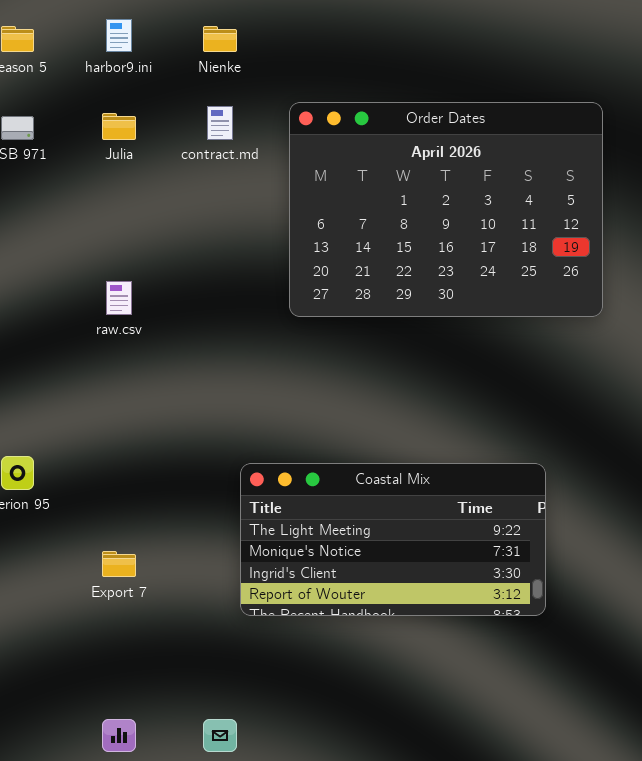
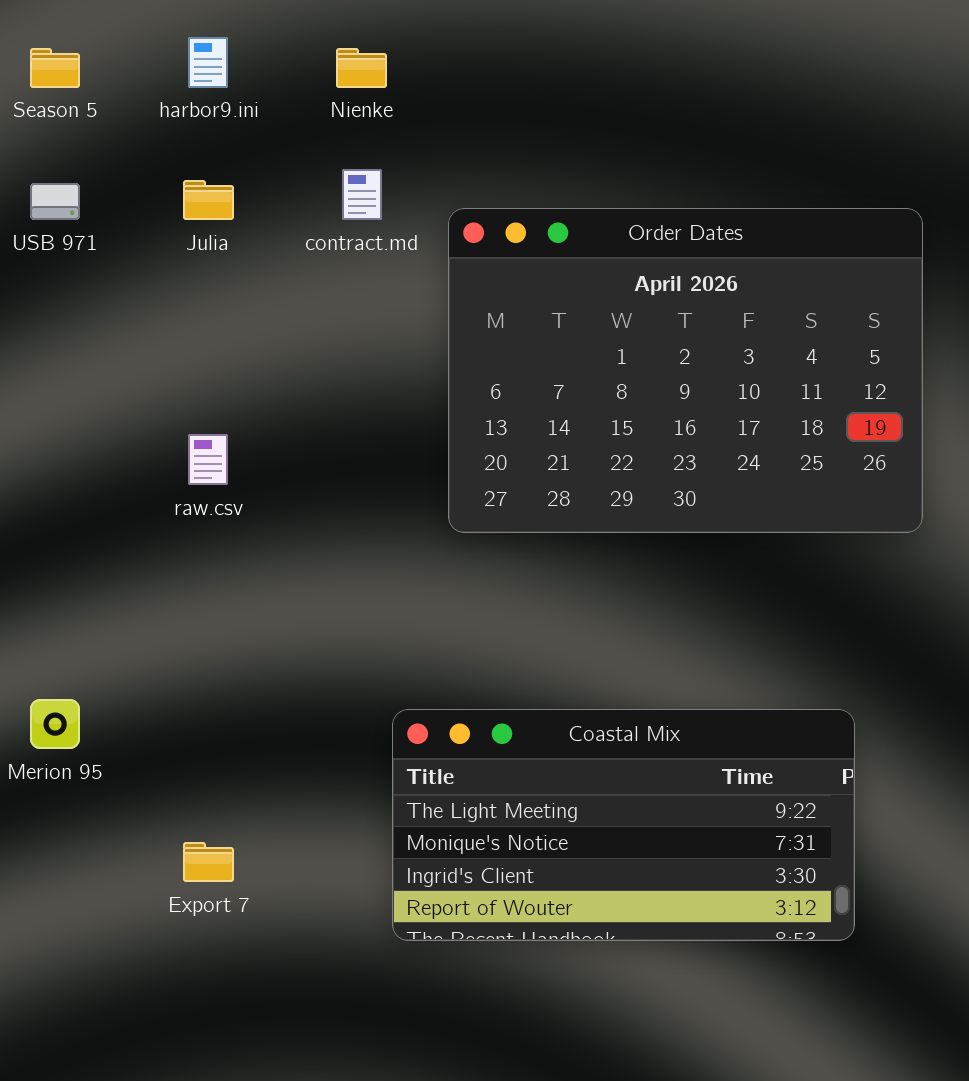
Order Dates: [289,102,603,317] -> [448,208,923,533], moved

